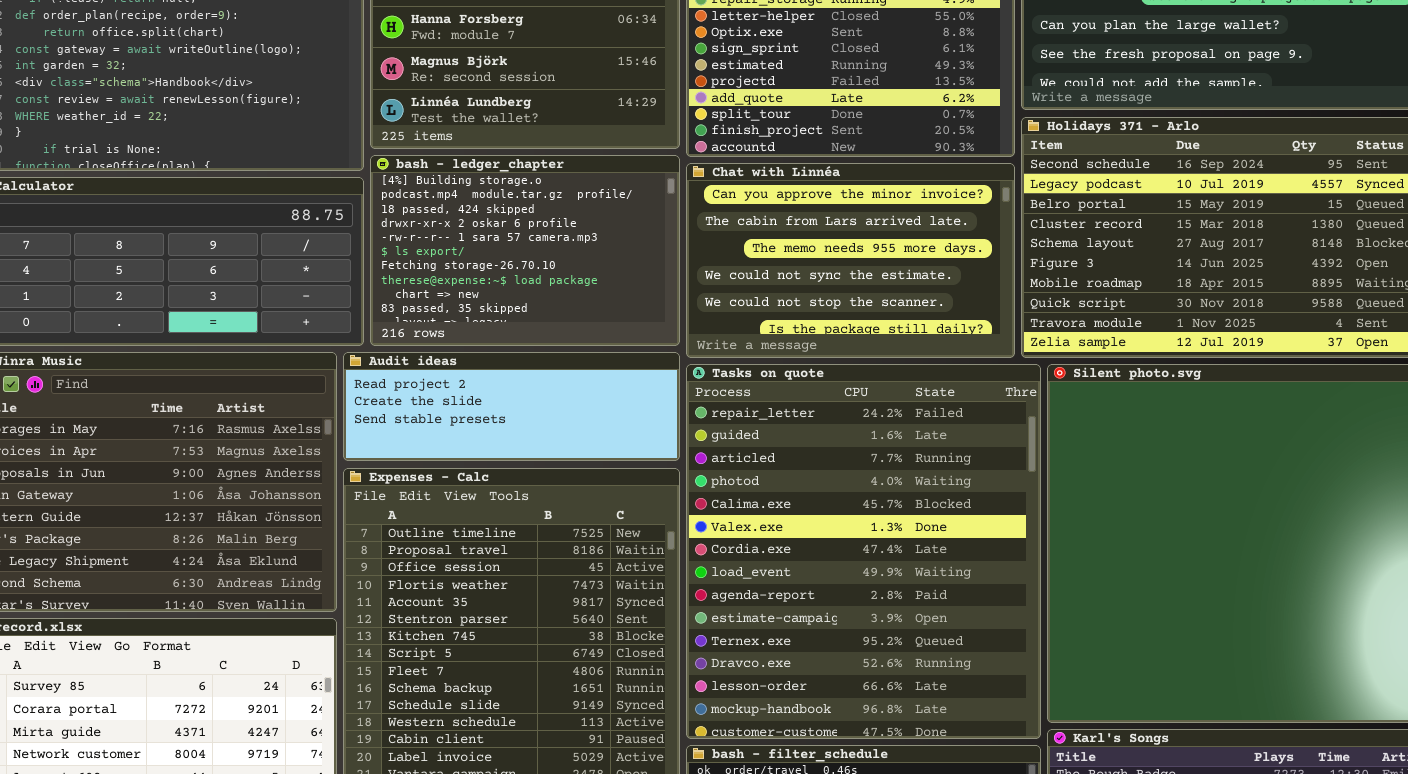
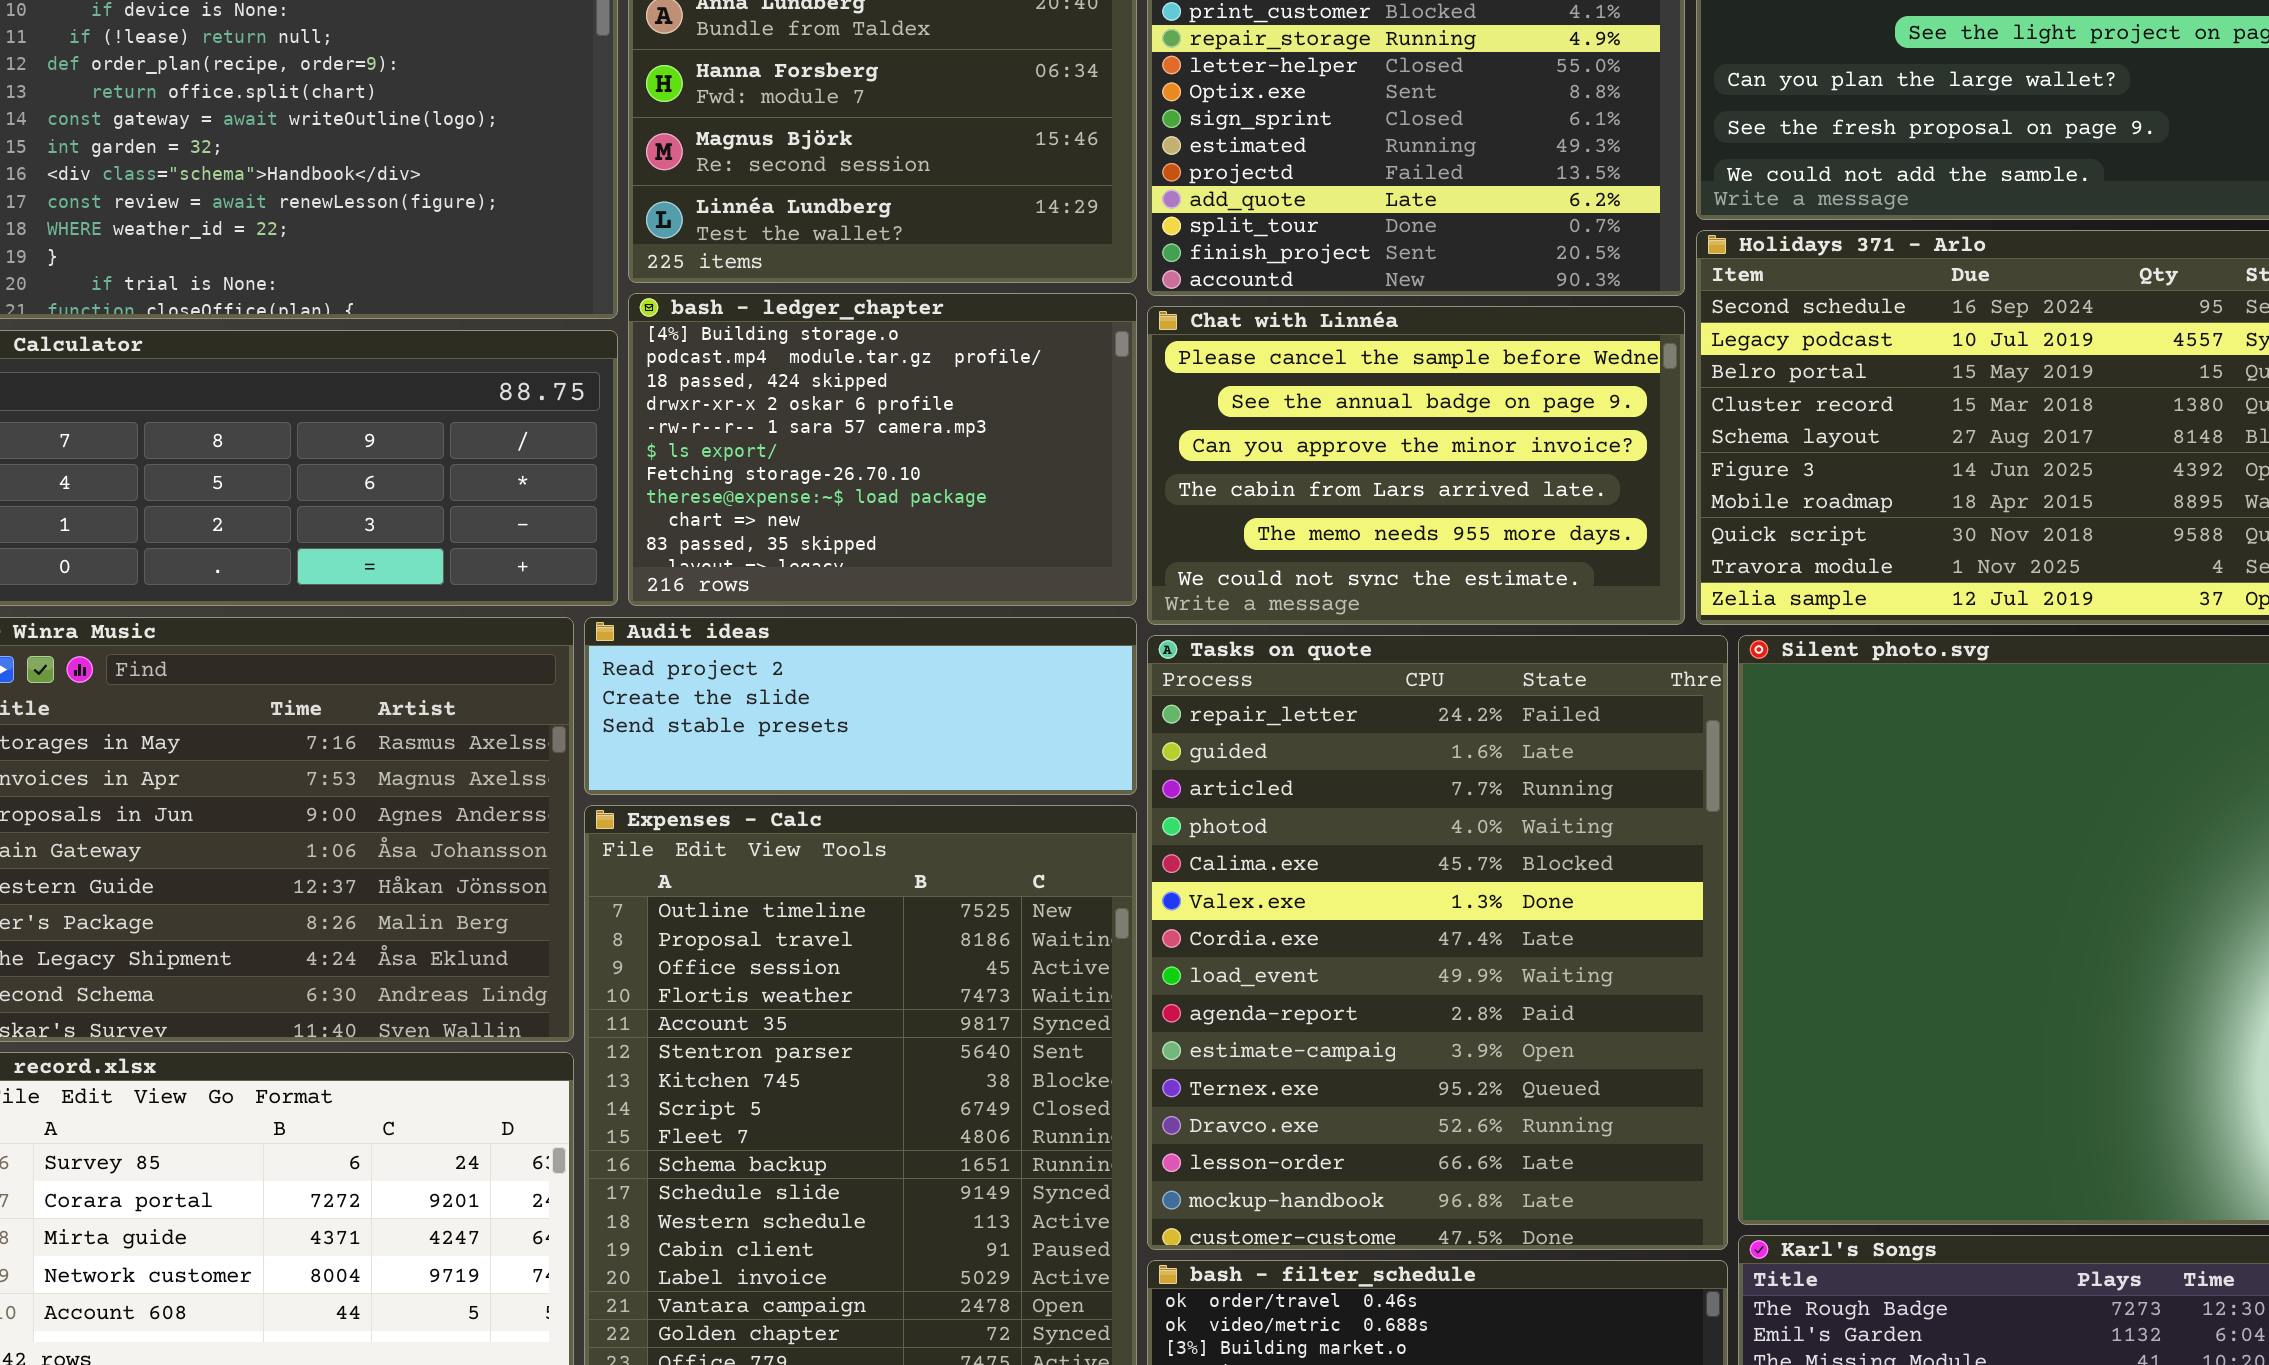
Chat with Linnéa: [686,163,1015,358] -> [1147,306,1685,625], scrolled up 2 rows

